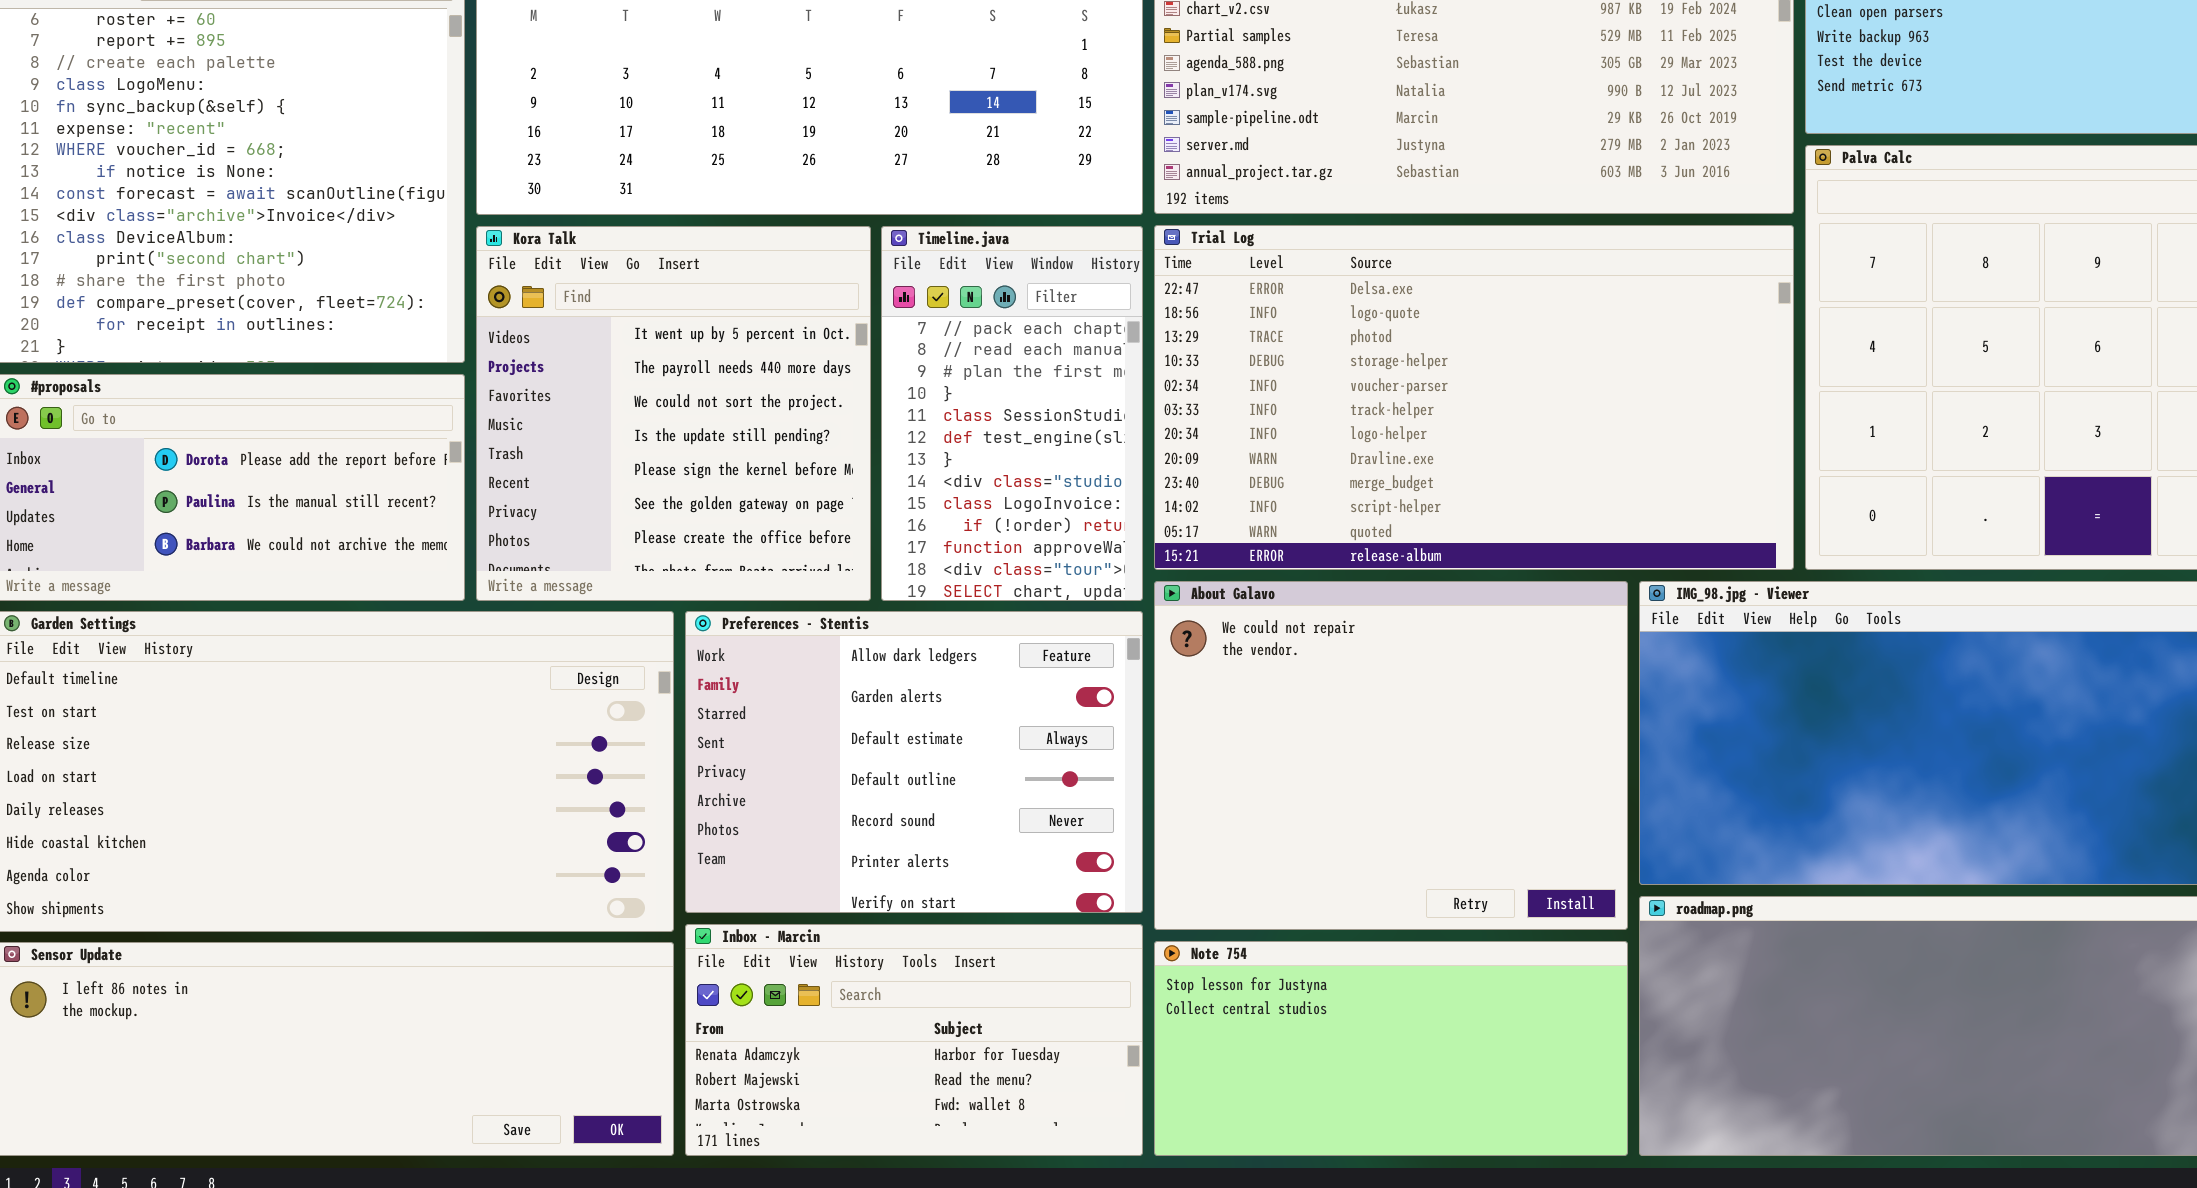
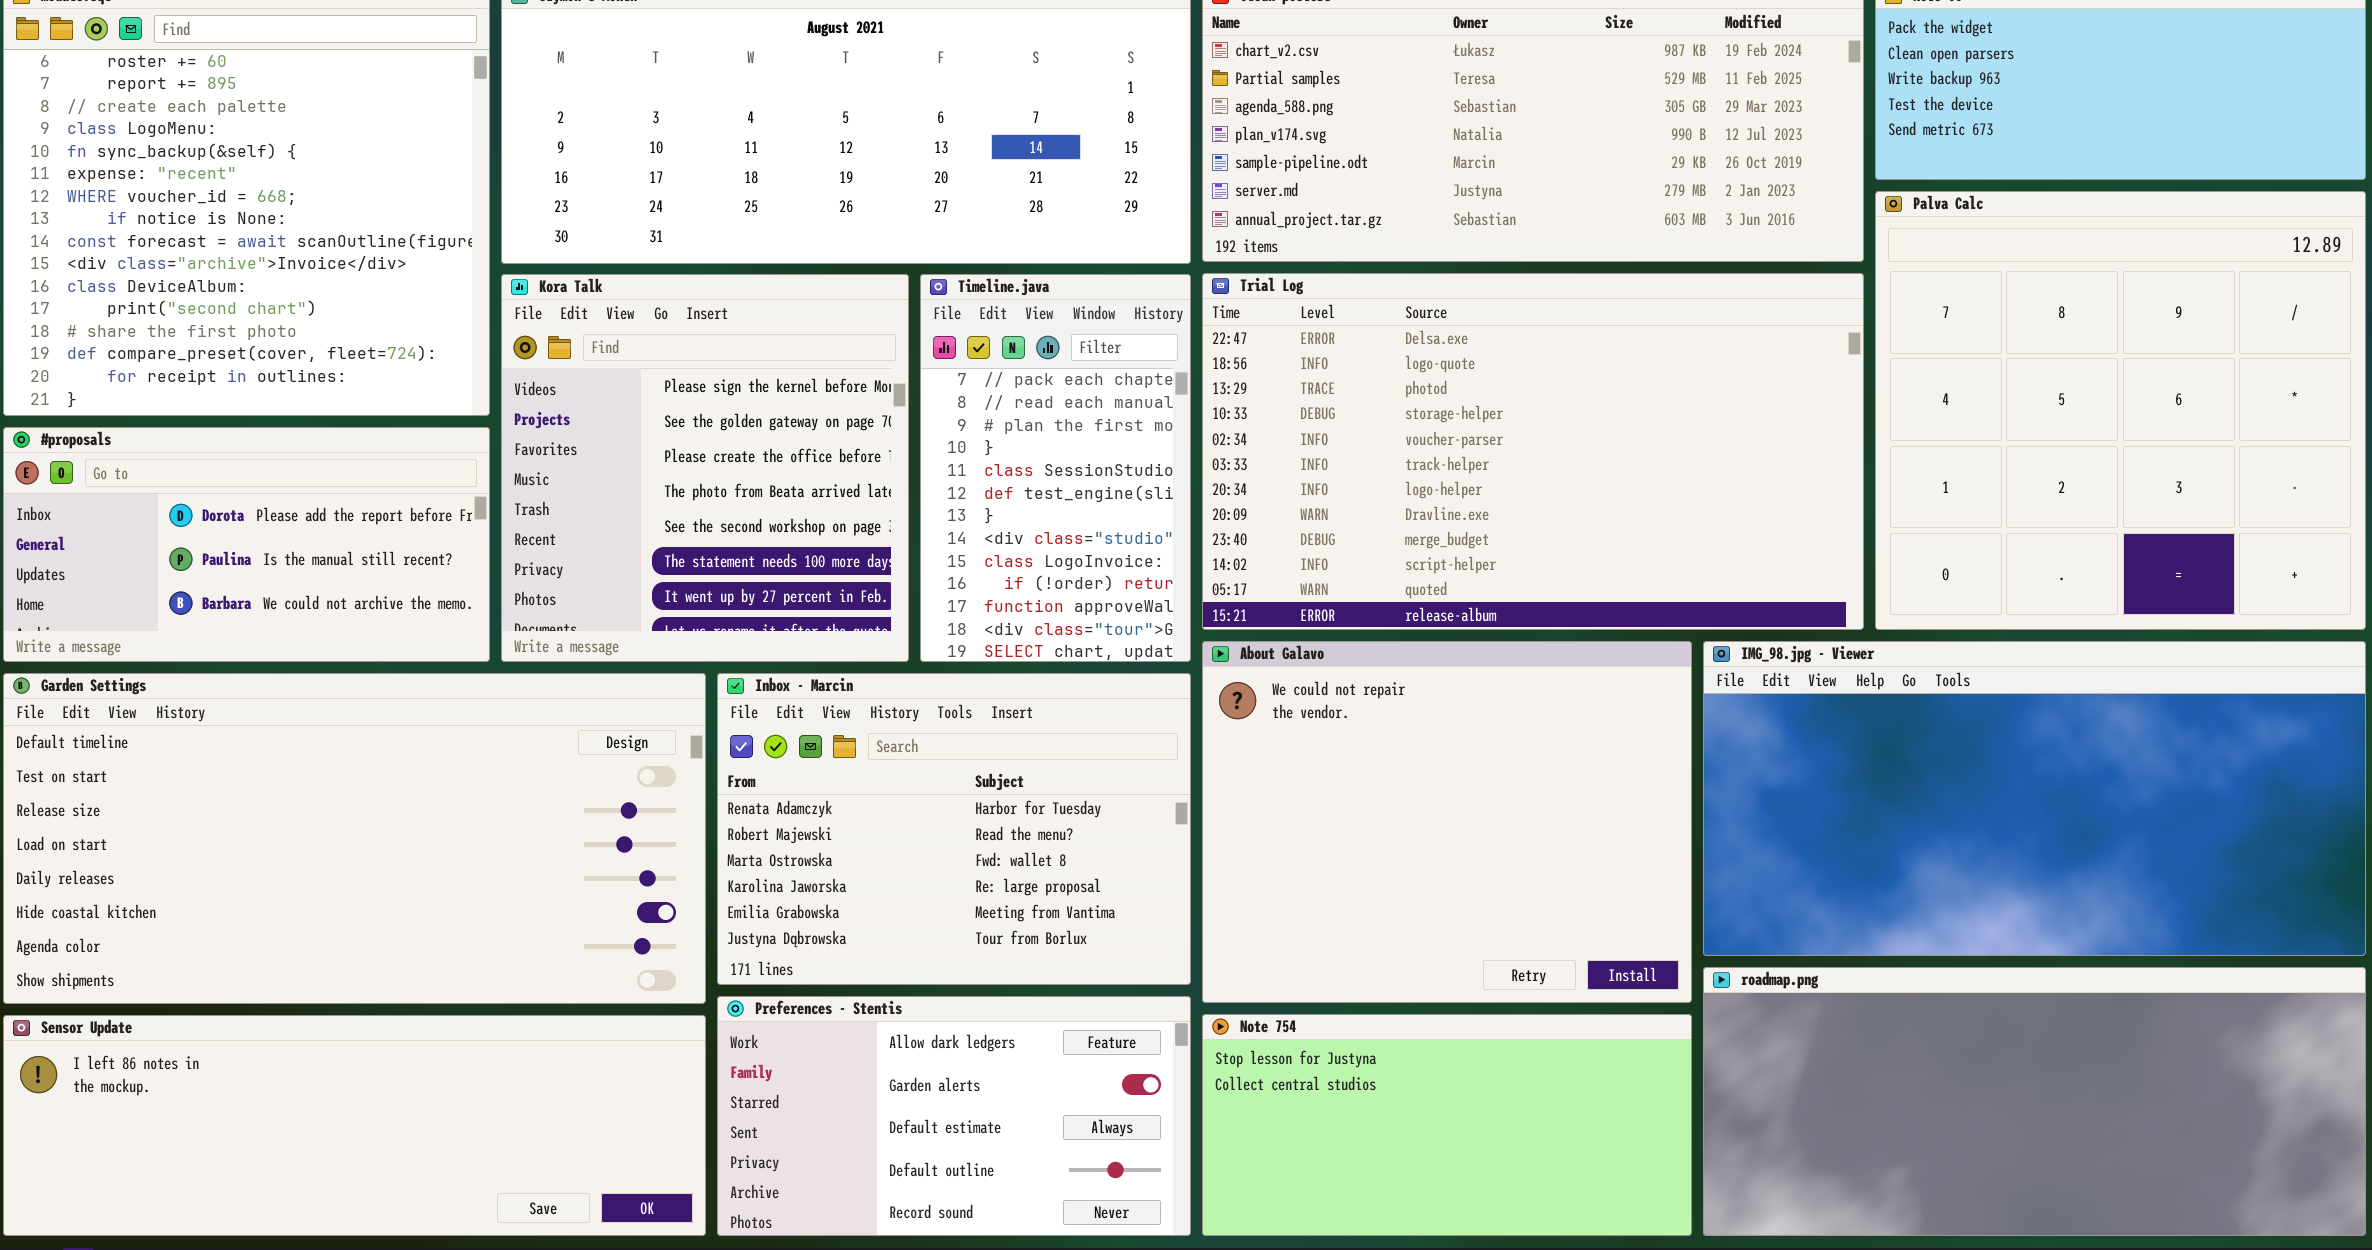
Kora Talk: [476,226,871,601] -> [501,274,909,662], scrolled down 4 rows
Preferences - Stentis: [685,611,1143,913] -> [717,996,1191,1236], moved, resized
Inbox - Marcin: [685,924,1143,1156] -> [717,673,1191,985], moved, resized

